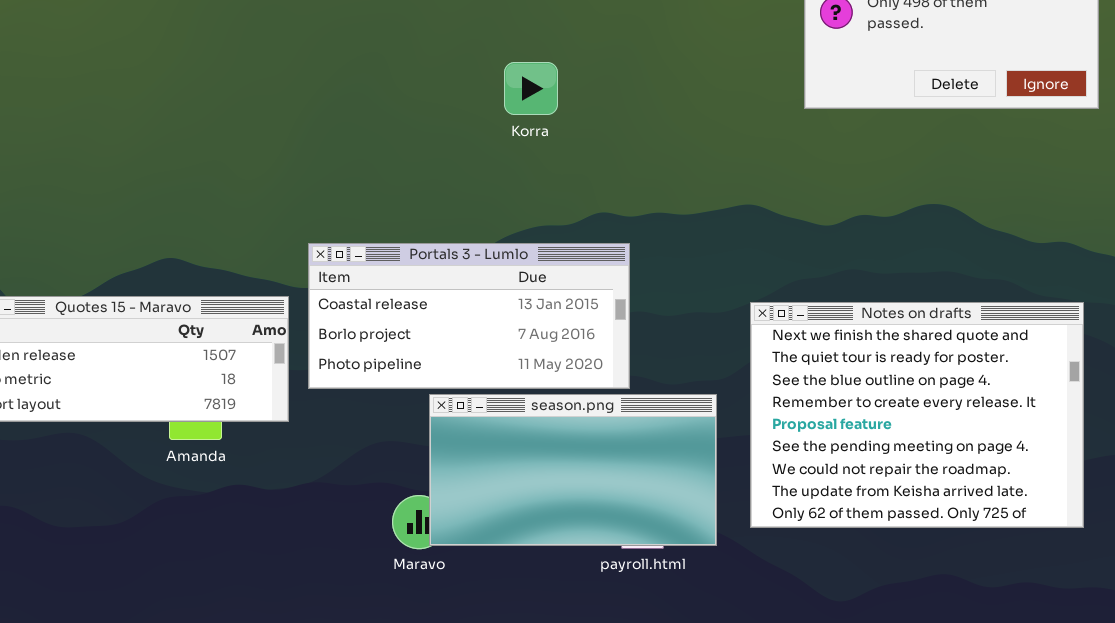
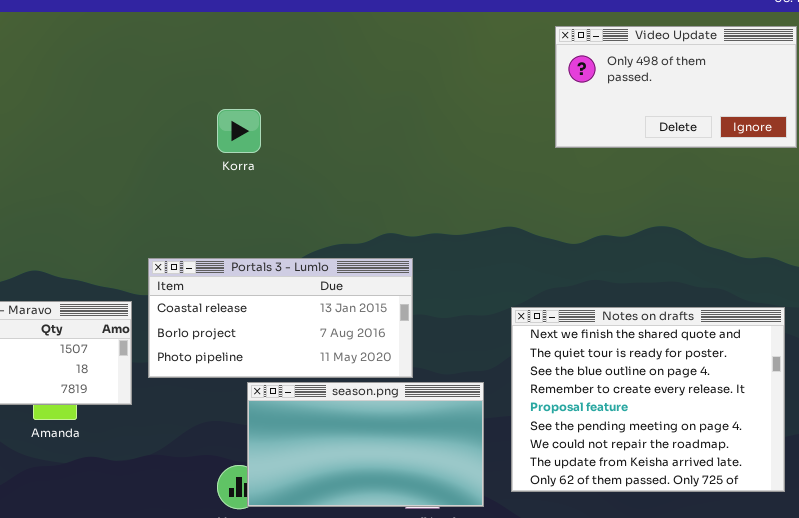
Korra: [504,62,558,115] -> [217,109,261,153], moved

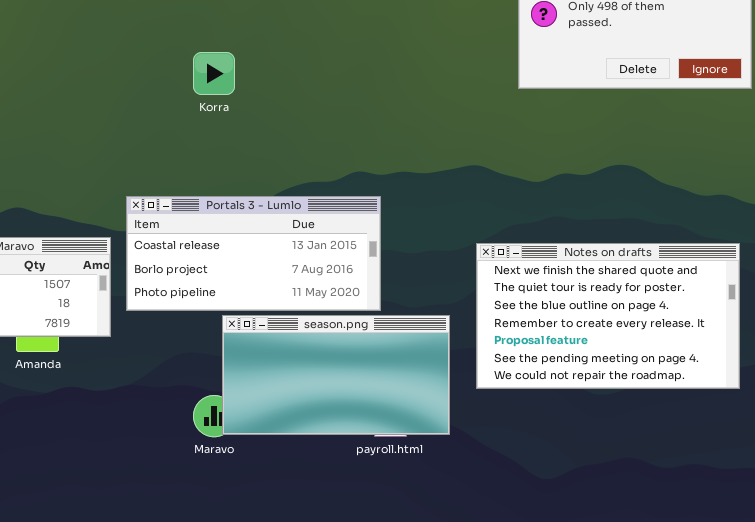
Notes on drafts: [511,307,785,492] -> [476,243,740,389], resized

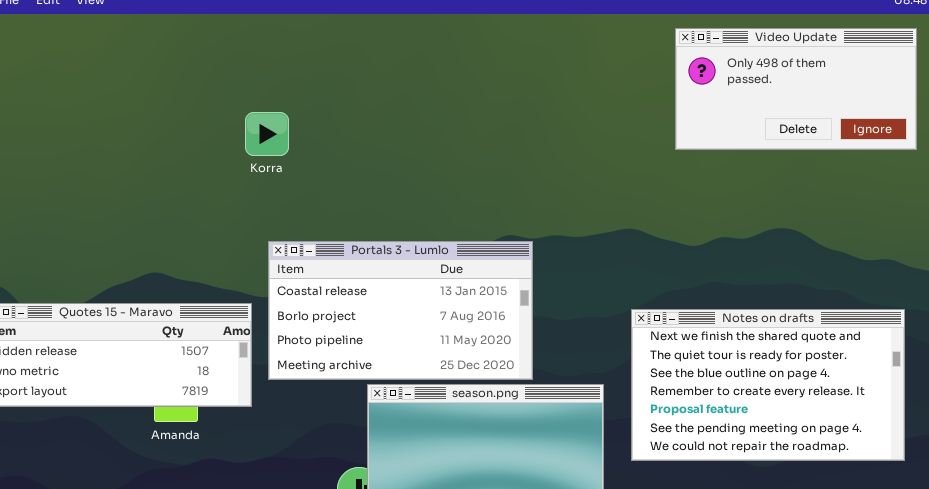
Korra: [193,52,235,95] -> [245,112,289,156], moved
Portals 3 - Lumlo: [126,196,381,311] -> [268,241,533,380], resized

